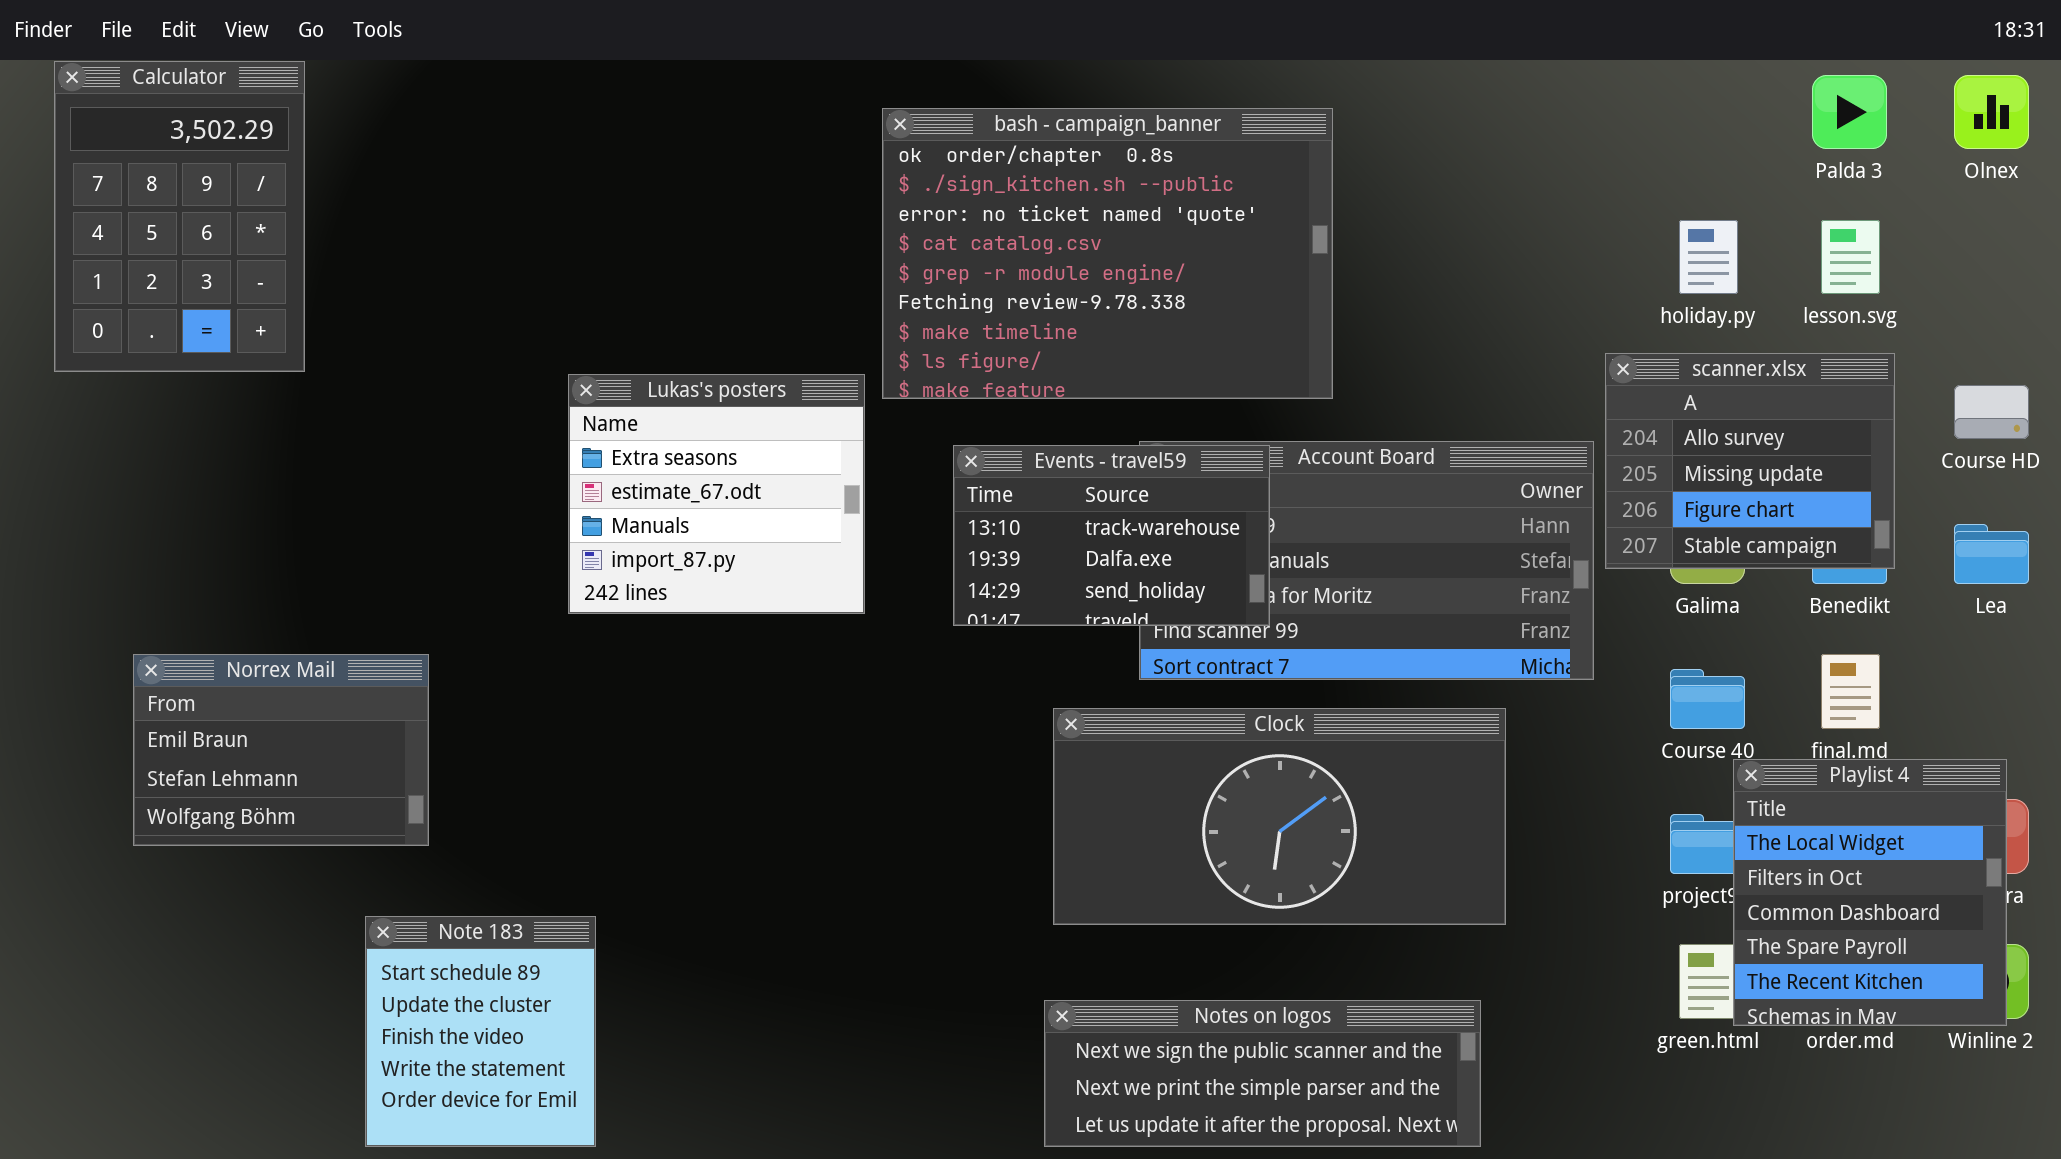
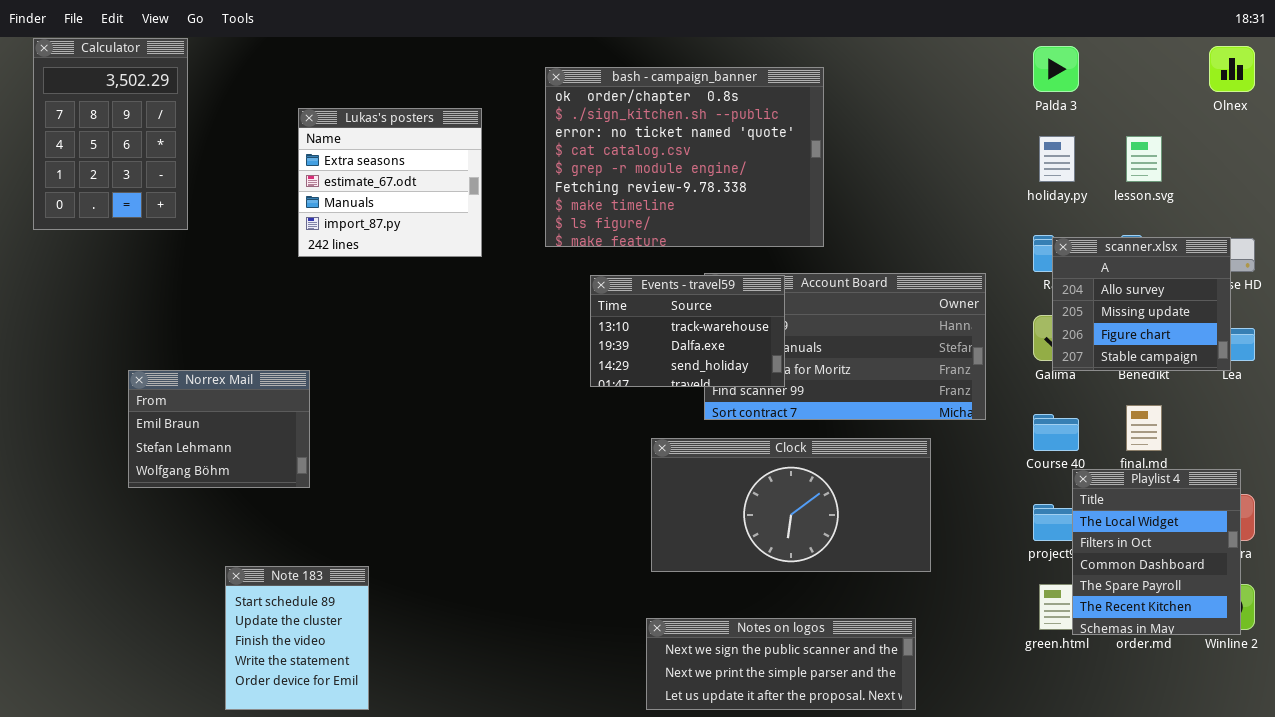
Palda 3: [1812,75,1887,149] -> [1033,46,1079,92], moved
scanner.xlsx: [1605,353,1895,569] -> [1052,237,1231,371], moved
Lukas's posters: [568,374,865,614] -> [298,108,482,257], moved
Norrex Mail: [133,654,429,846] -> [128,370,310,488], moved

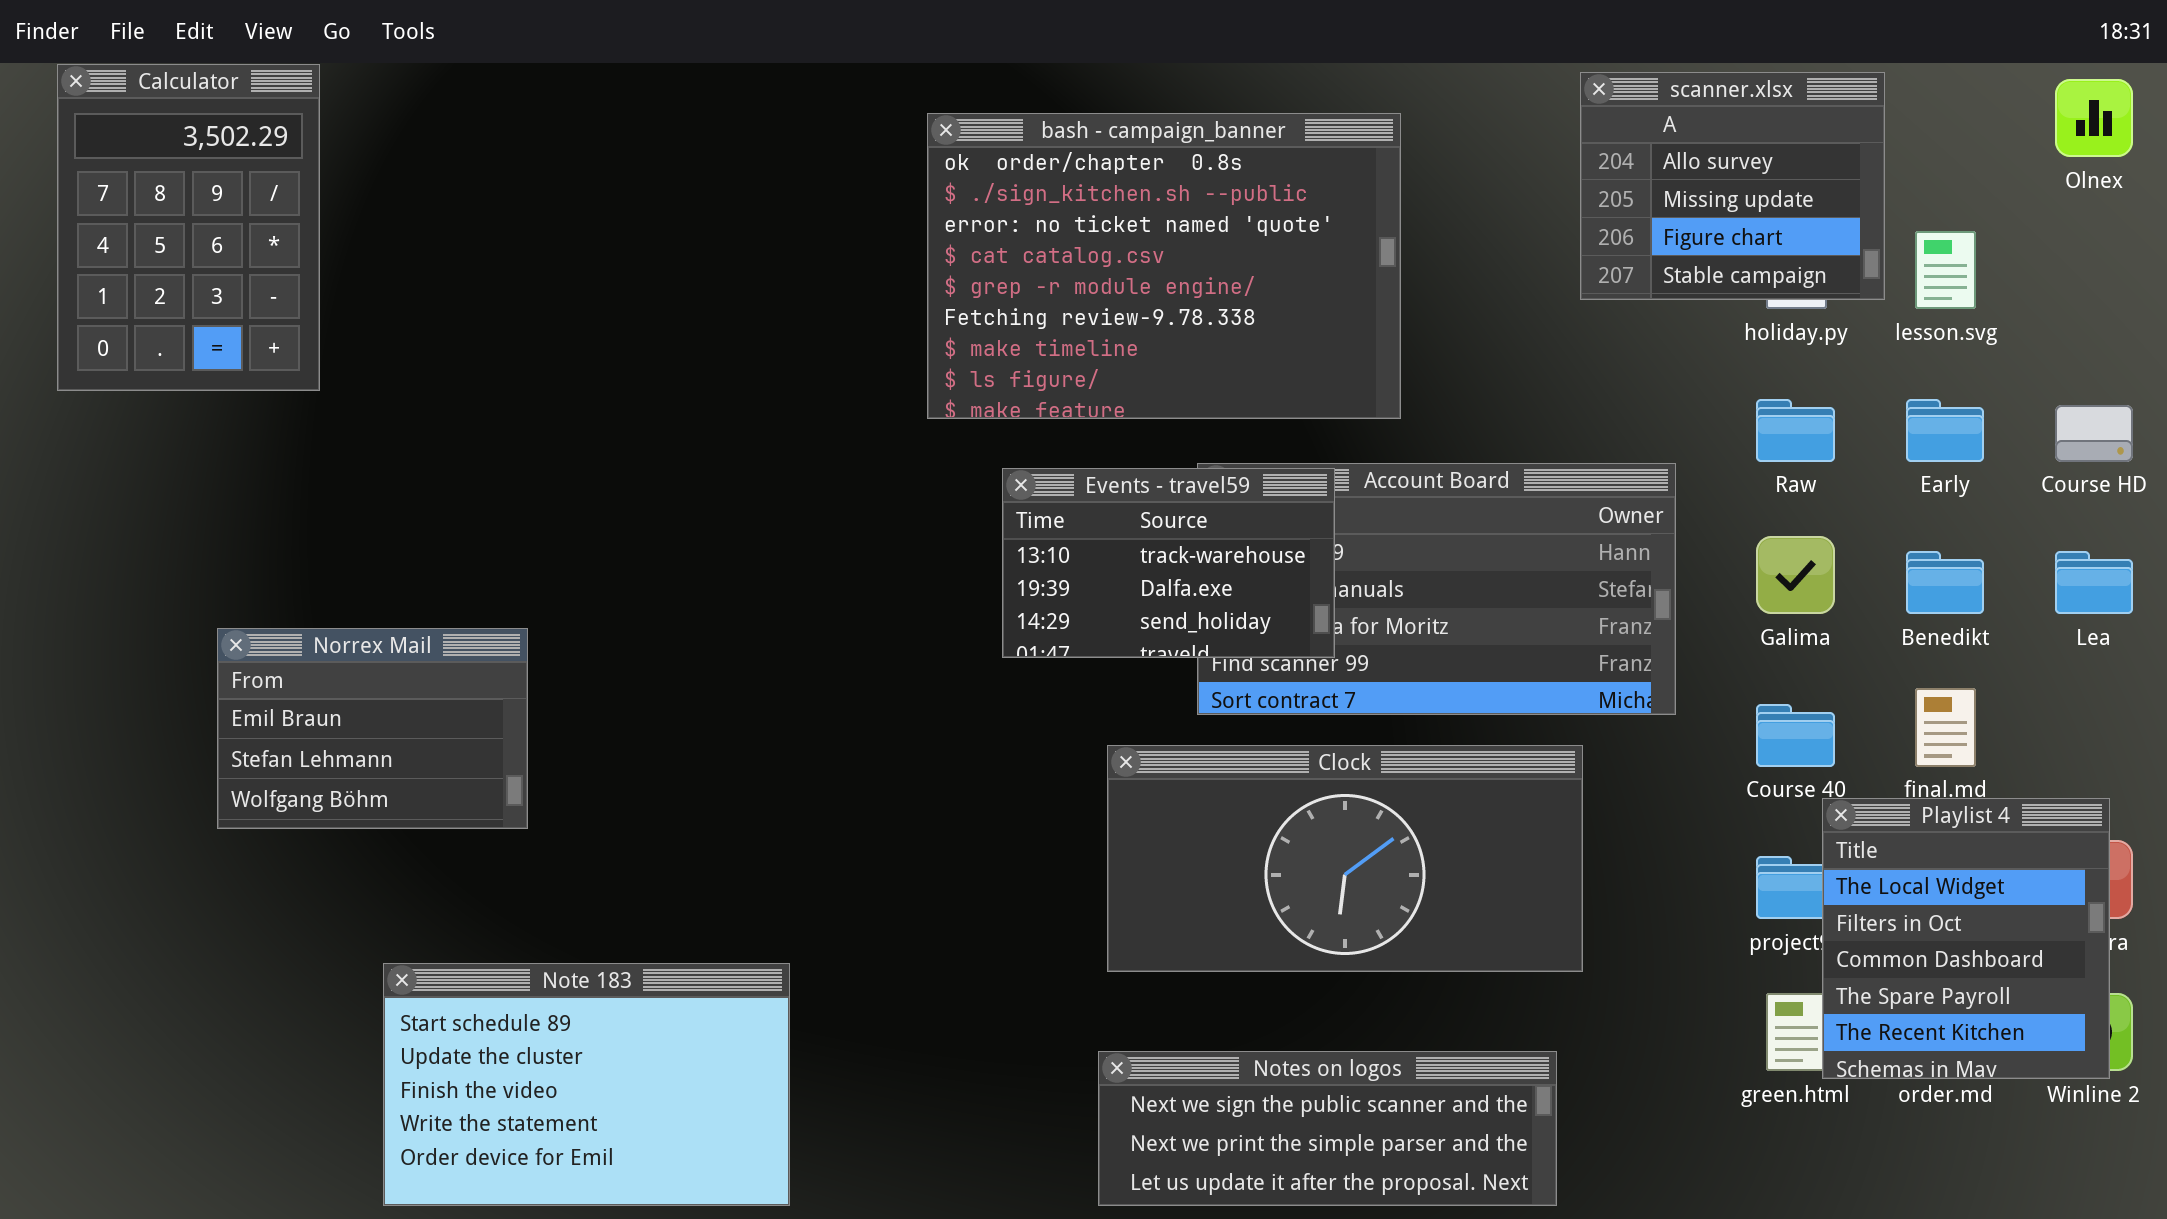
Lukas's posters: [298,108,482,257] -> none, closed
scanner.xlsx: [1052,237,1231,371] -> [1580,72,1885,300], moved
Note 183: [225,566,369,710] -> [383,963,790,1206], resized

